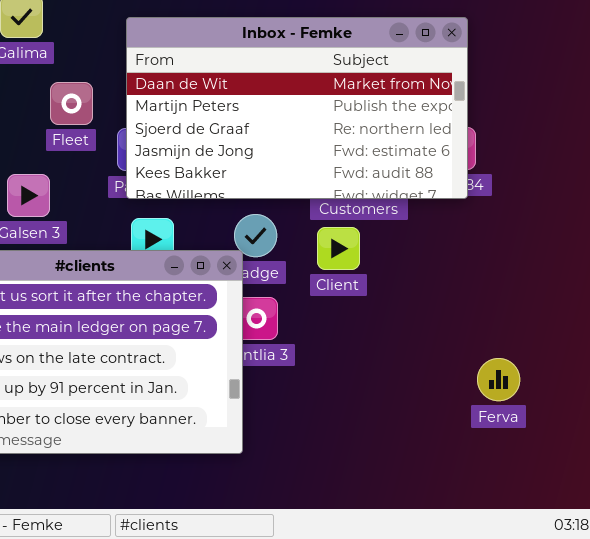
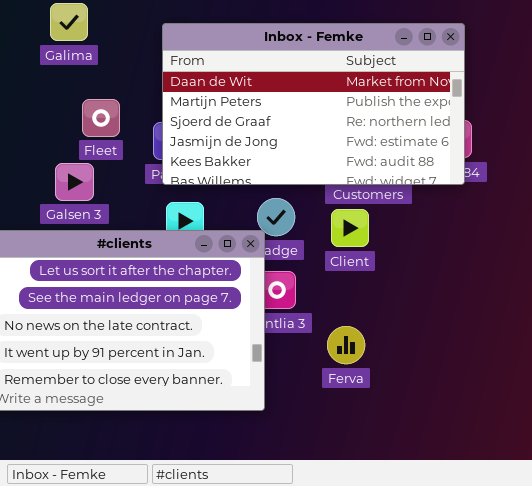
Fleet: [50,82,93,125] -> [82,99,120,137], moved
Ferva: [477,358,520,401] -> [327,326,365,364], moved

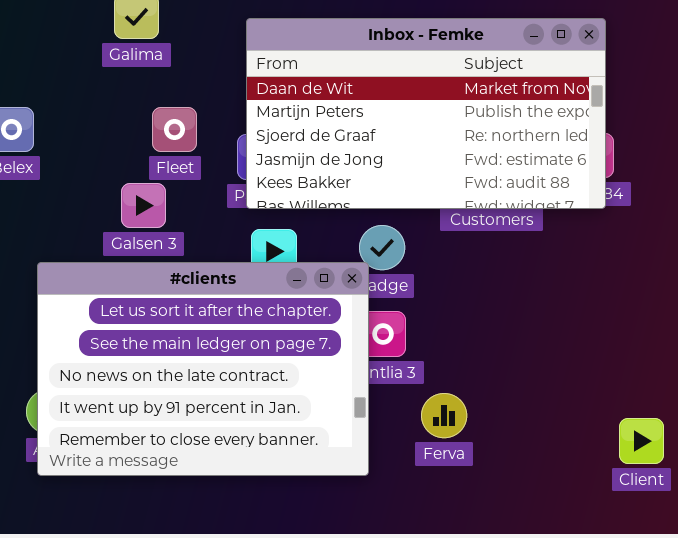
Client: [331,209,369,247] -> [619,418,664,464], moved
Ferva: [327,326,365,364] -> [421,393,467,438], moved

